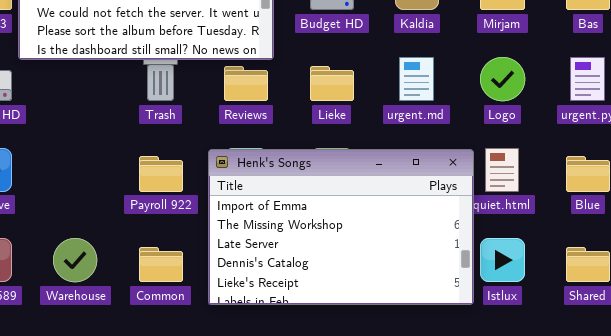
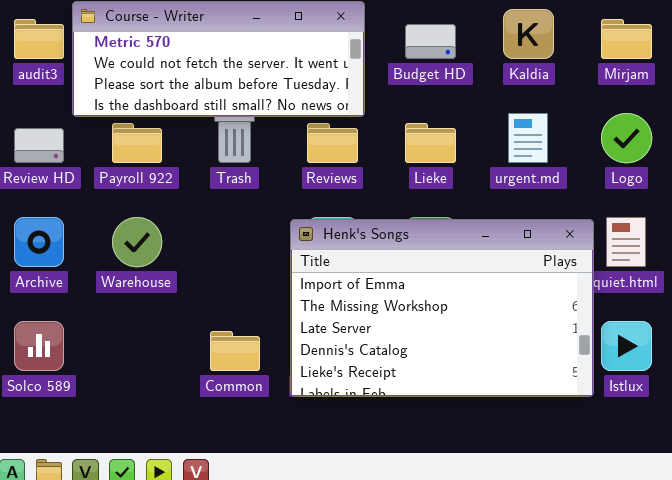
Payroll 922: [139,156,183,192] -> [112,123,162,163], moved
Warehouse: [53,238,97,282] -> [112,217,162,267], moved

